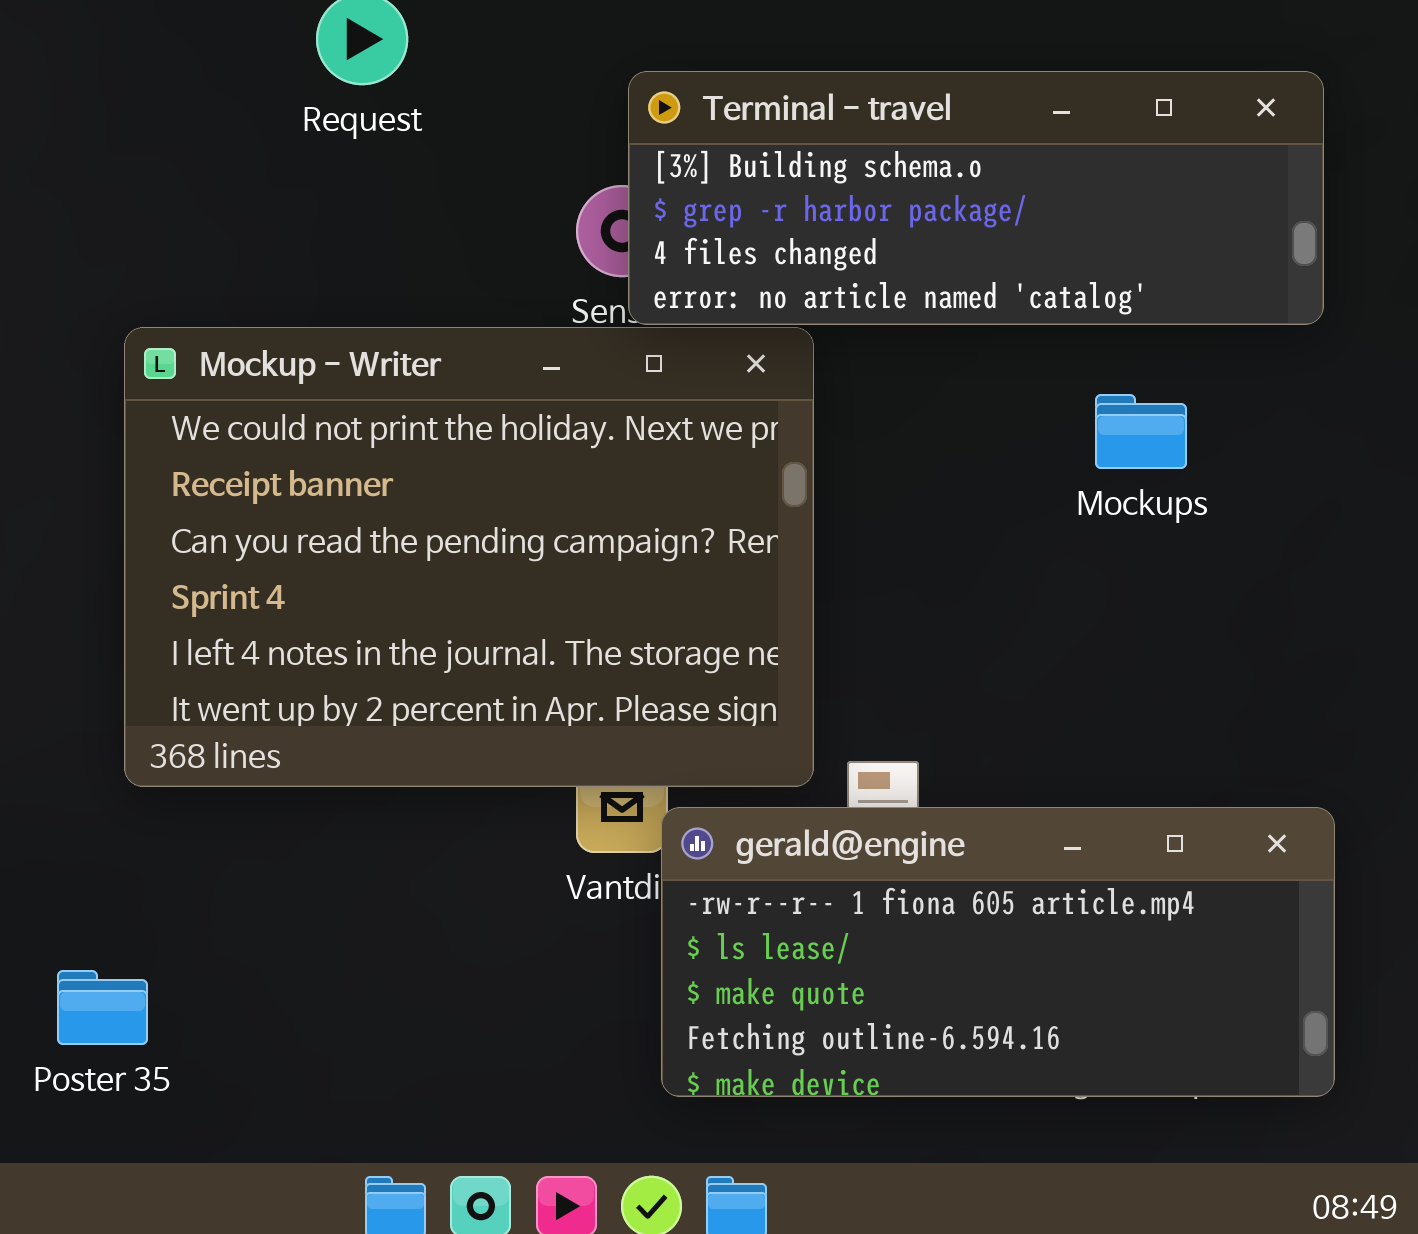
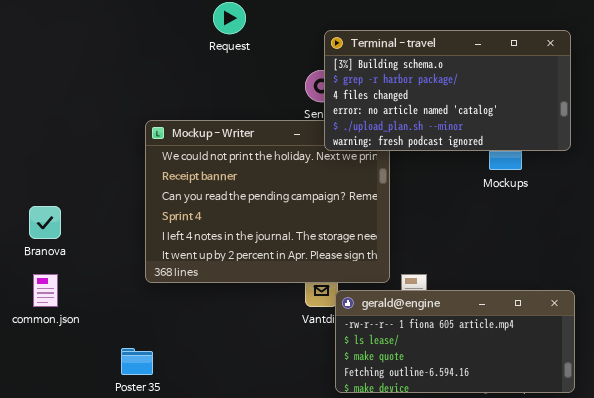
Terminal - travel: [628,71,1324,325] -> [324,30,571,151], resized

